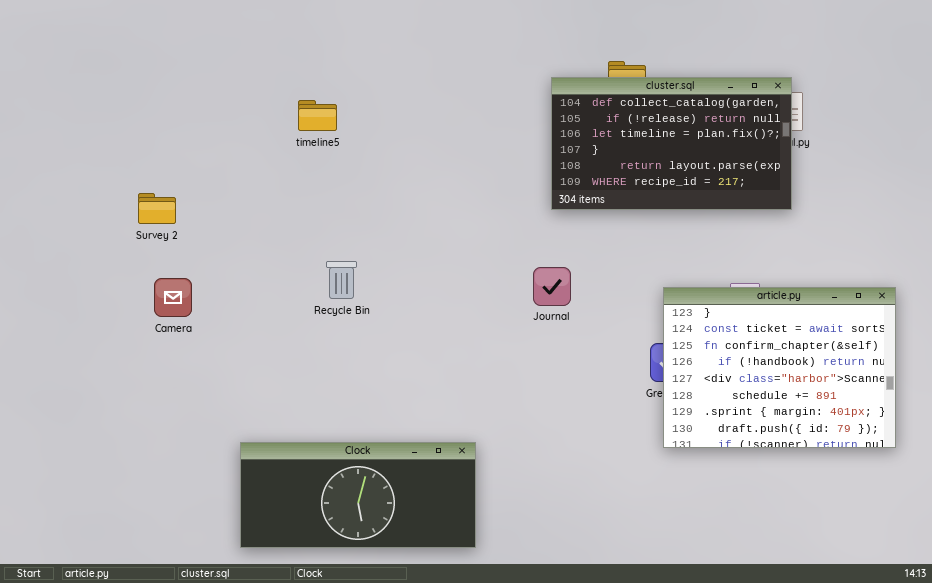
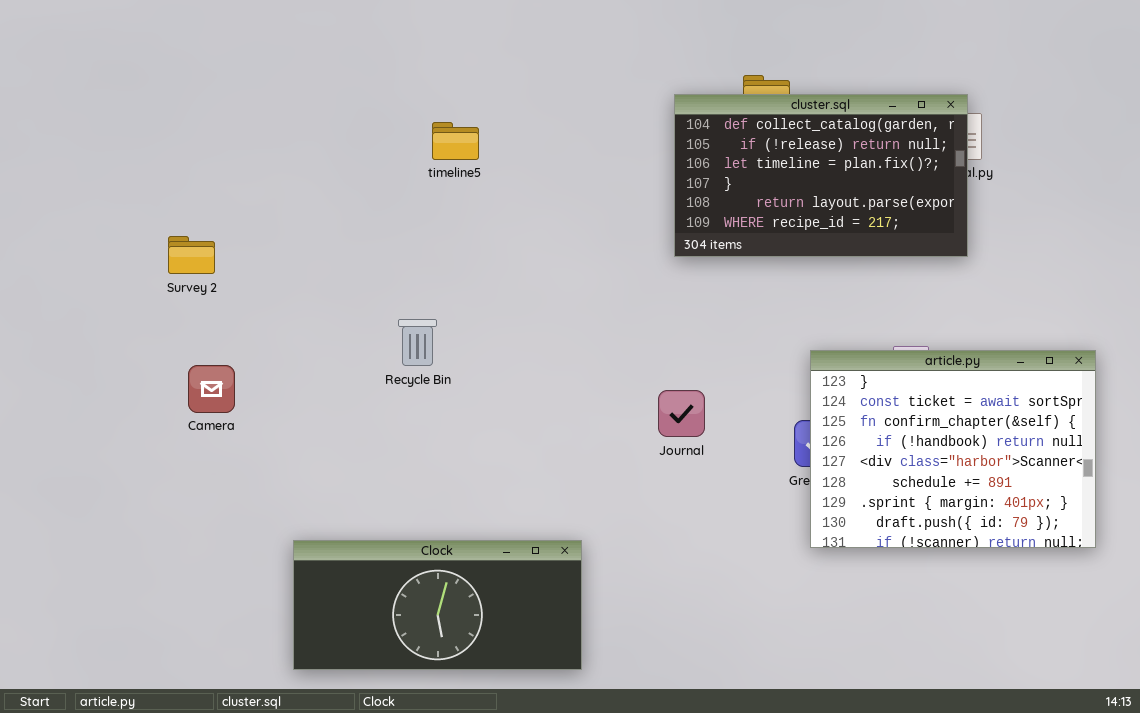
timeline5: [298,100,337,131] -> [432,122,479,160], moved
Journal: [533,267,571,306] -> [658,390,705,437], moved
Camera: [154,278,192,317] -> [188,365,235,413], moved

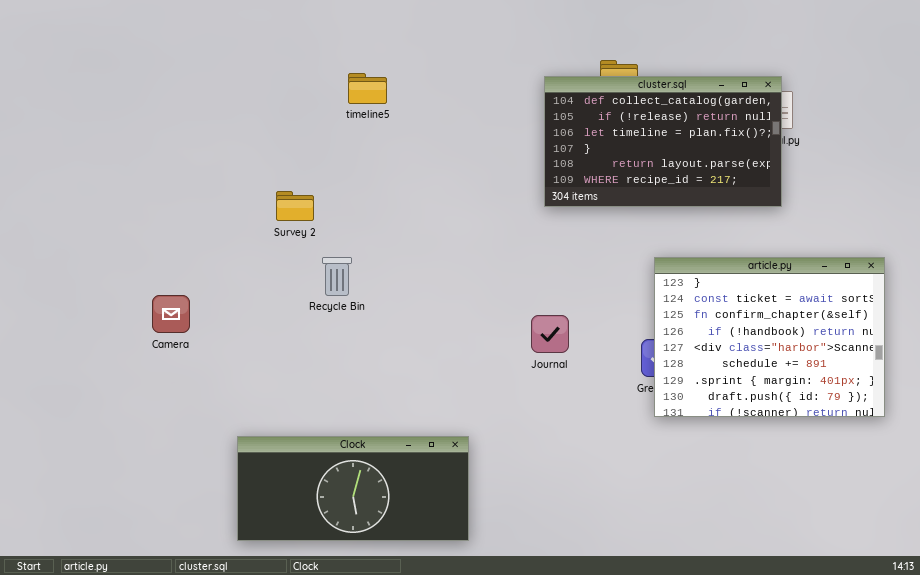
timeline5: [432,122,479,160] -> [348,73,387,104], moved
Survey 2: [168,236,215,274] -> [276,191,314,221], moved
article.py: [810,350,1096,548] -> [654,257,885,417], moved

